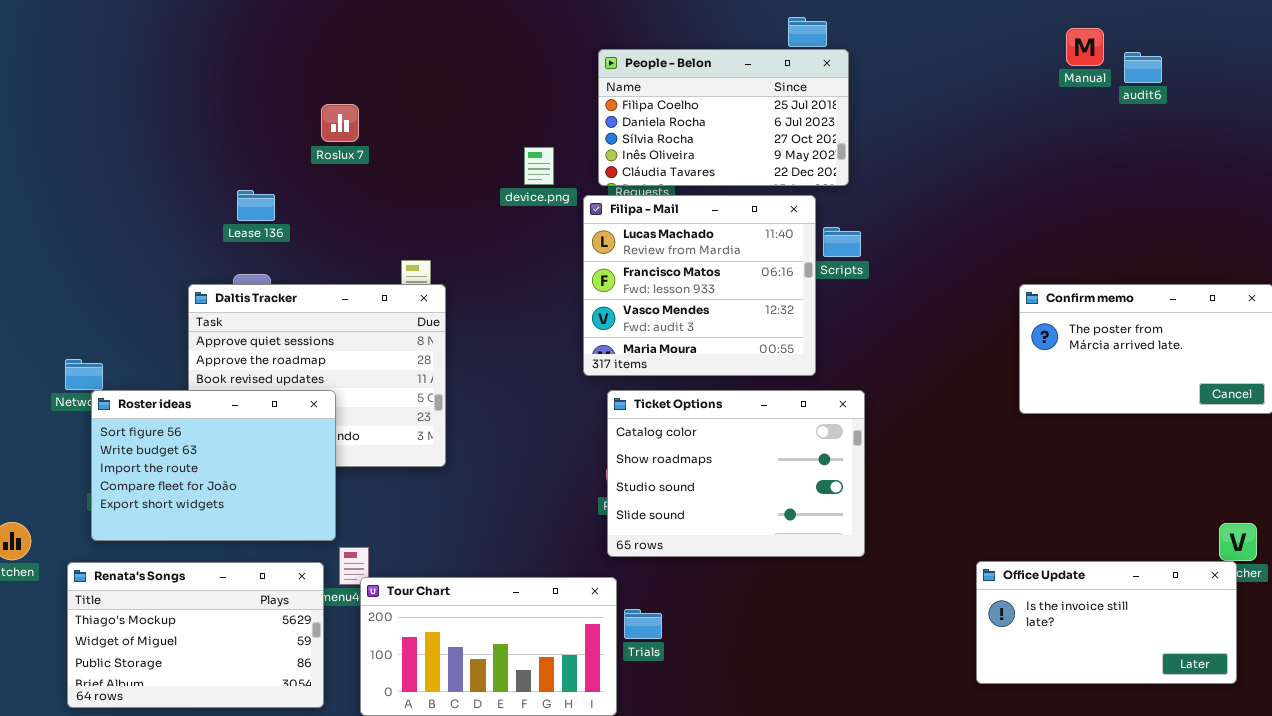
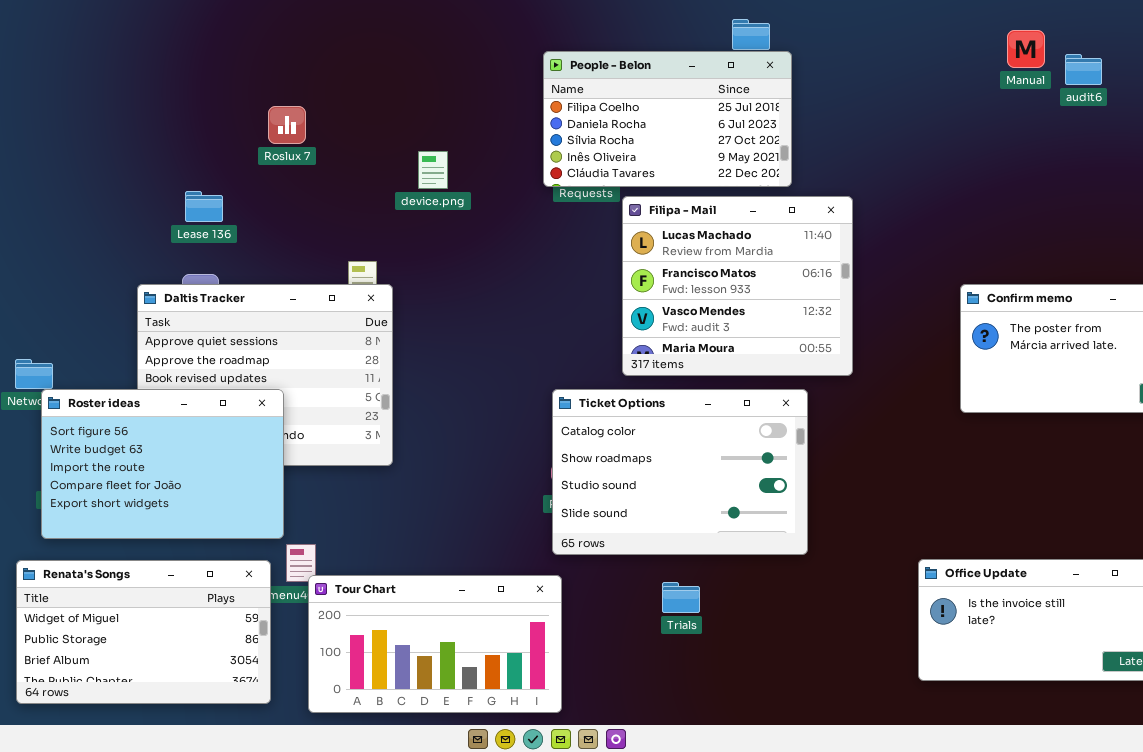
device.png: [524,147,554,185] -> [418,151,448,189], moved
Filipa - Mail: [583,195,816,376] -> [622,196,853,376], moved
Renata's Songs: [67,562,324,708] -> [16,560,271,704], scrolled down 1 row
Trials: [624,609,662,639] -> [662,582,700,613], moved

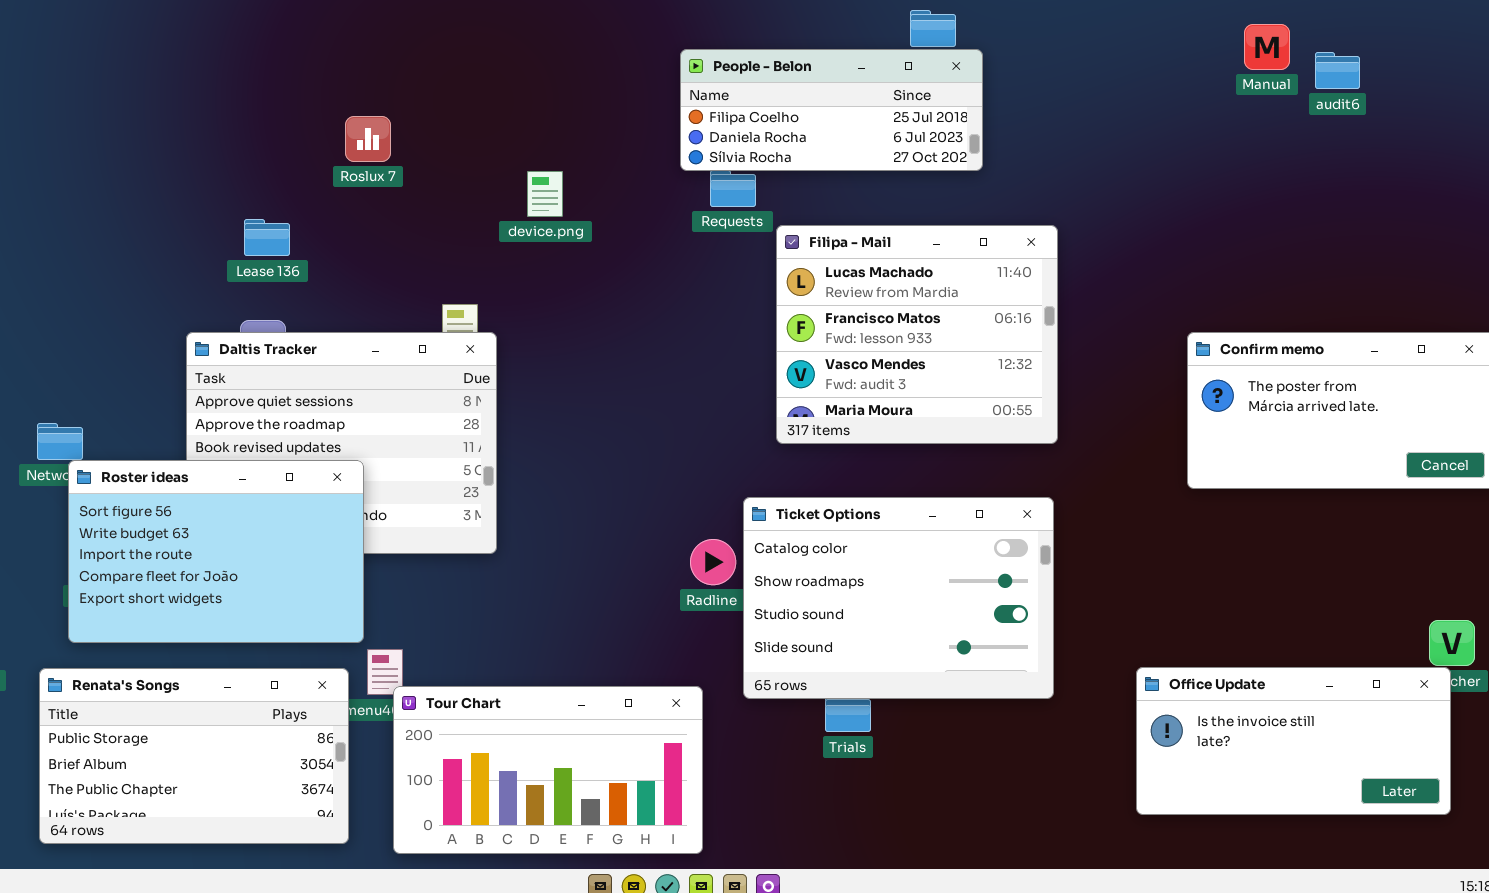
People - Belon: [543,51,792,187] -> [680,49,983,171], resized
Ticket Options: [552,389,808,555] -> [743,497,1054,699], moved
Renata's Songs: [16,560,271,704] -> [39,668,349,844], scrolled down 1 row

